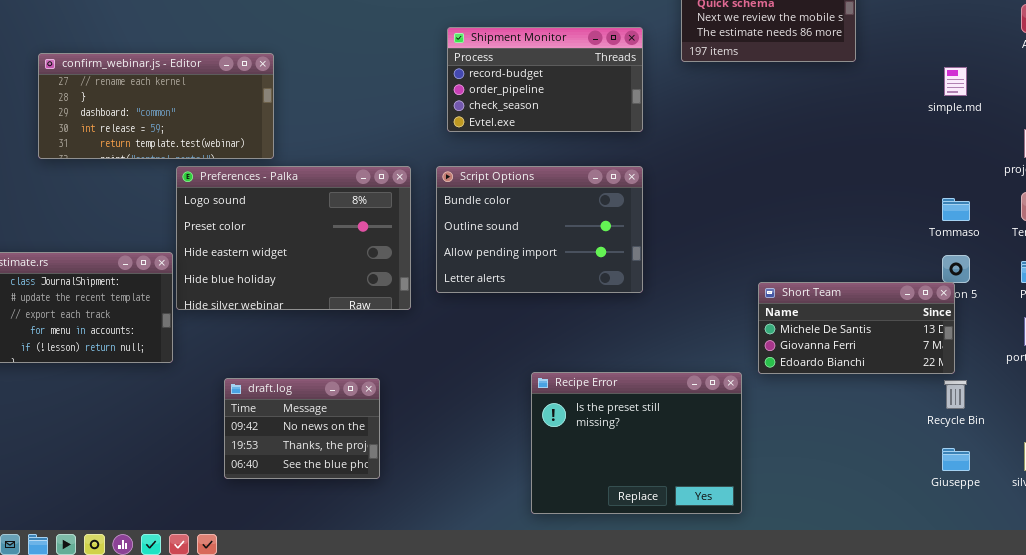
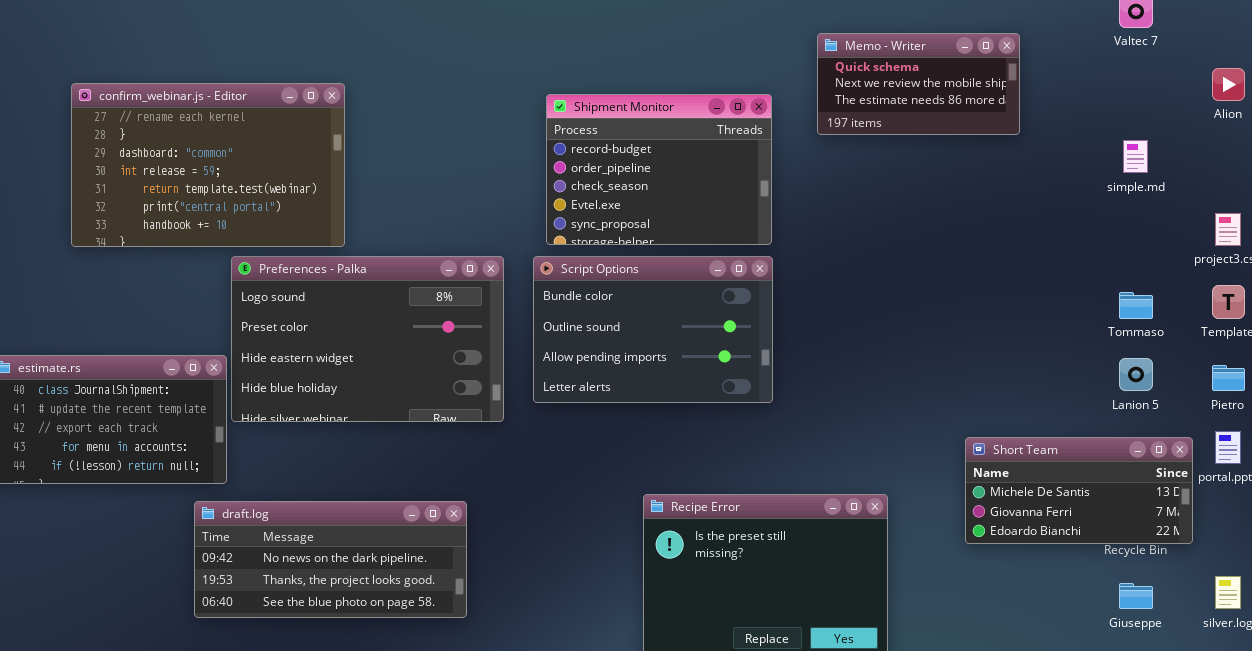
Shipment Monitor: [447,27,643,132] -> [546,94,772,245], resized
confirm_webinar.js - Editor: [38,53,274,159] -> [71,83,345,247], resized
Short Team: [758,282,955,374] -> [965,437,1193,544], moved
draft.log: [224,378,380,479] -> [194,501,467,618], resized

